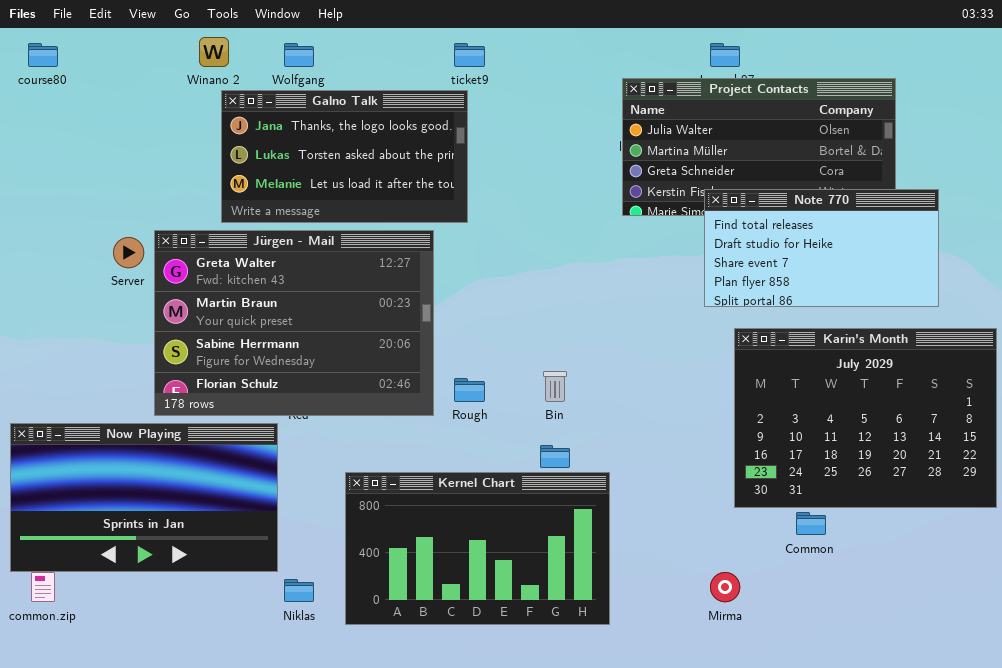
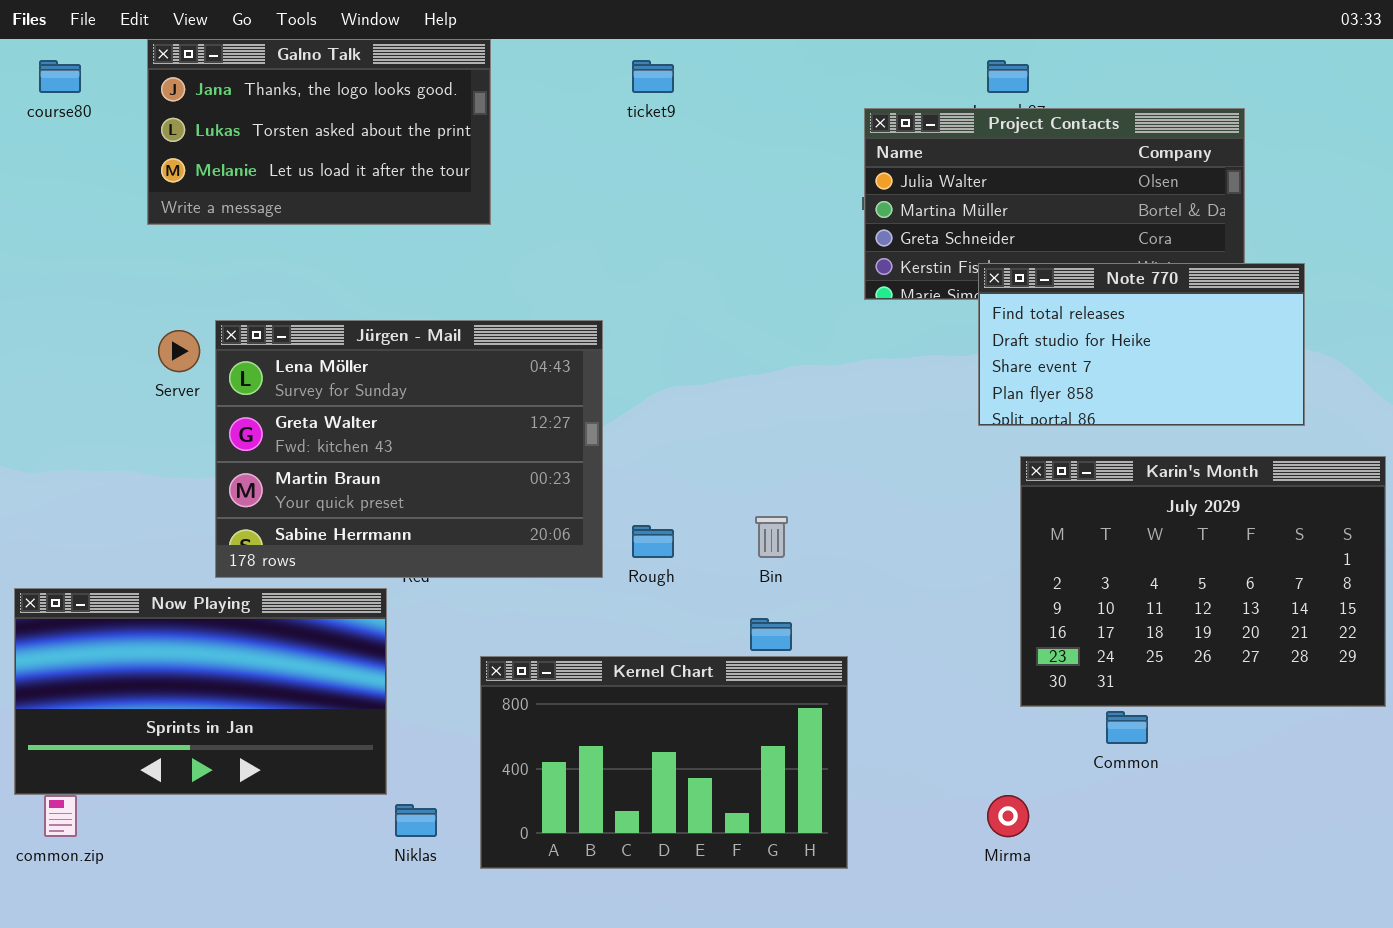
Galno Talk: [221,90,468,223] -> [147,39,491,225], moved
Jürgen - Mail: [154,230,434,416] -> [215,320,603,578], scrolled up 1 row

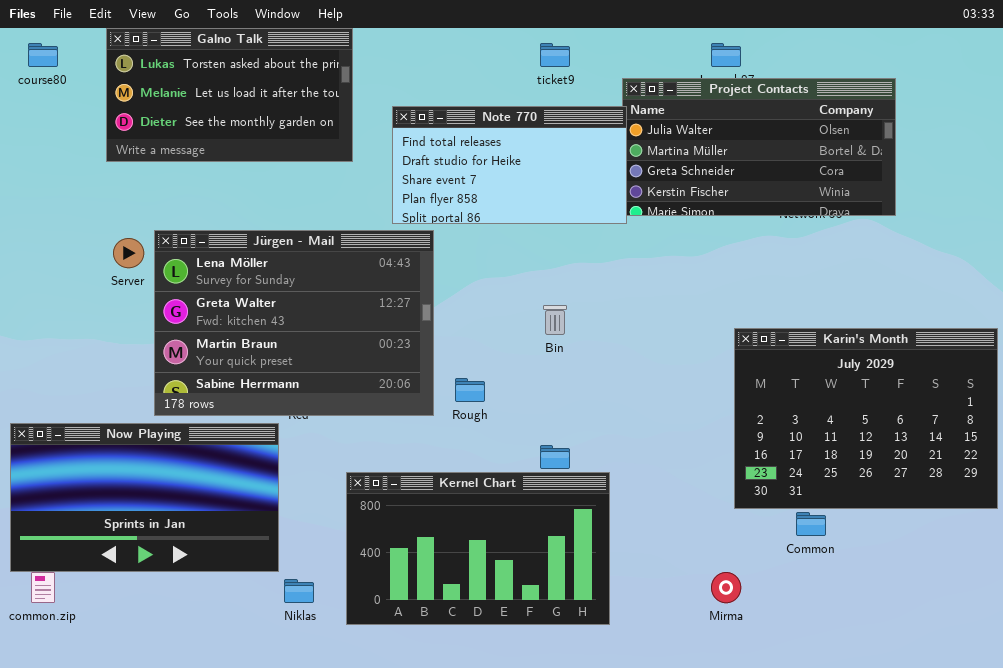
Galno Talk: [147,39,491,225] -> [106,28,353,162], scrolled down 1 row
ticket9: [632,60,674,93] -> [540,43,570,67], moved
Note 770: [978,263,1305,426] -> [392,106,627,224], moved
Bin: [755,516,788,558] -> [543,305,567,335], moved

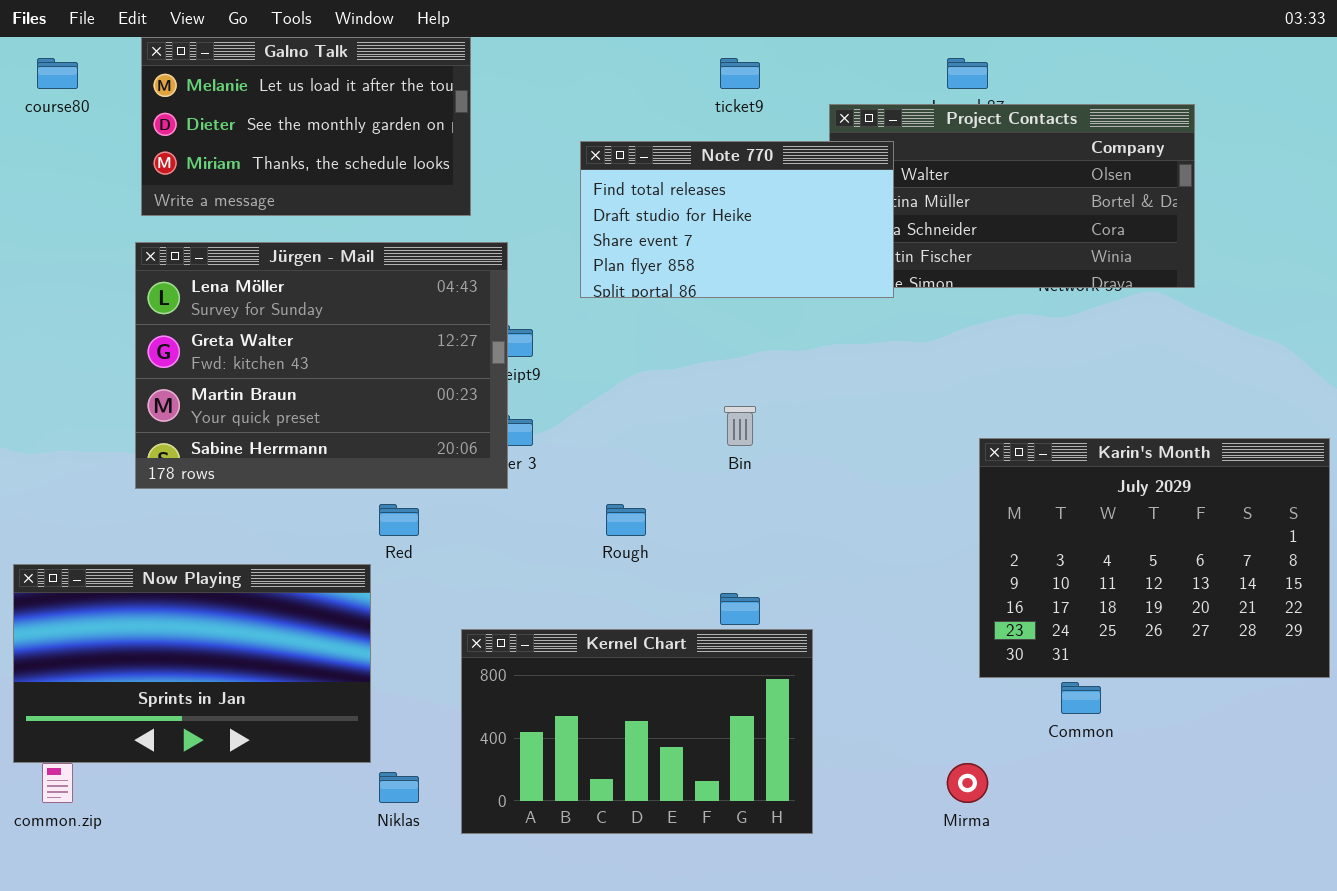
Galno Talk: [106,28,353,162] -> [141,37,471,216], scrolled down 1 row
Note 770: [392,106,627,224] -> [580,141,894,298], moved
Jürgen - Mail: [154,230,434,416] -> [135,242,508,489], moved

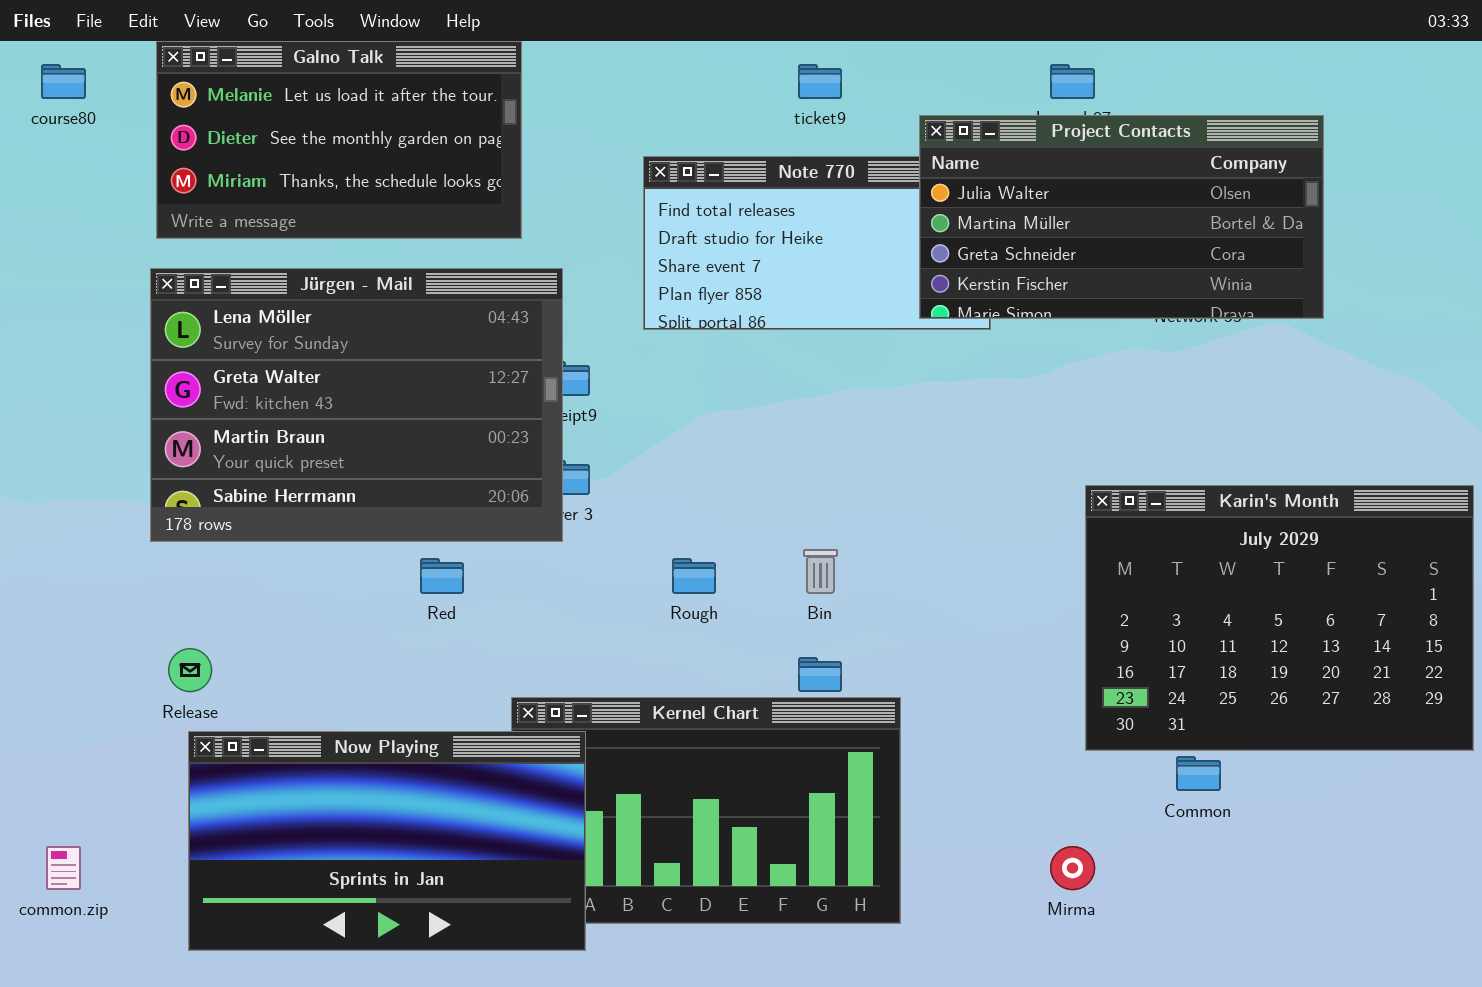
Project Contacts: [829,104,1195,288] -> [919,115,1324,319], raised
Bin: [724,406,756,446] -> [803,549,838,594], moved
Now Playing: [13,564,371,763] -> [188,731,586,951], moved

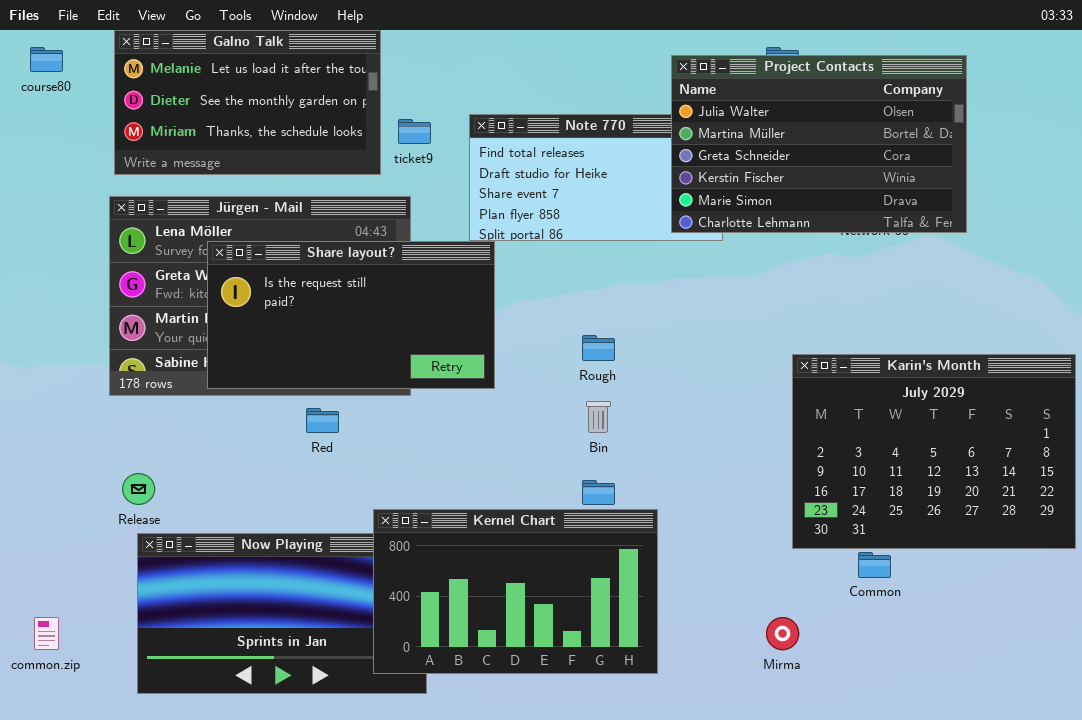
ticket9: [798,64,842,99] -> [398,119,431,144], moved
Project Contacts: [919,115,1324,319] -> [671,55,967,233], resized
Share layout?: none -> [207,241,495,389], opened
Rough: [672,558,716,594] -> [582,335,615,361], moved
Kernel Chart: [511,697,901,924] -> [373,509,658,674], raised

